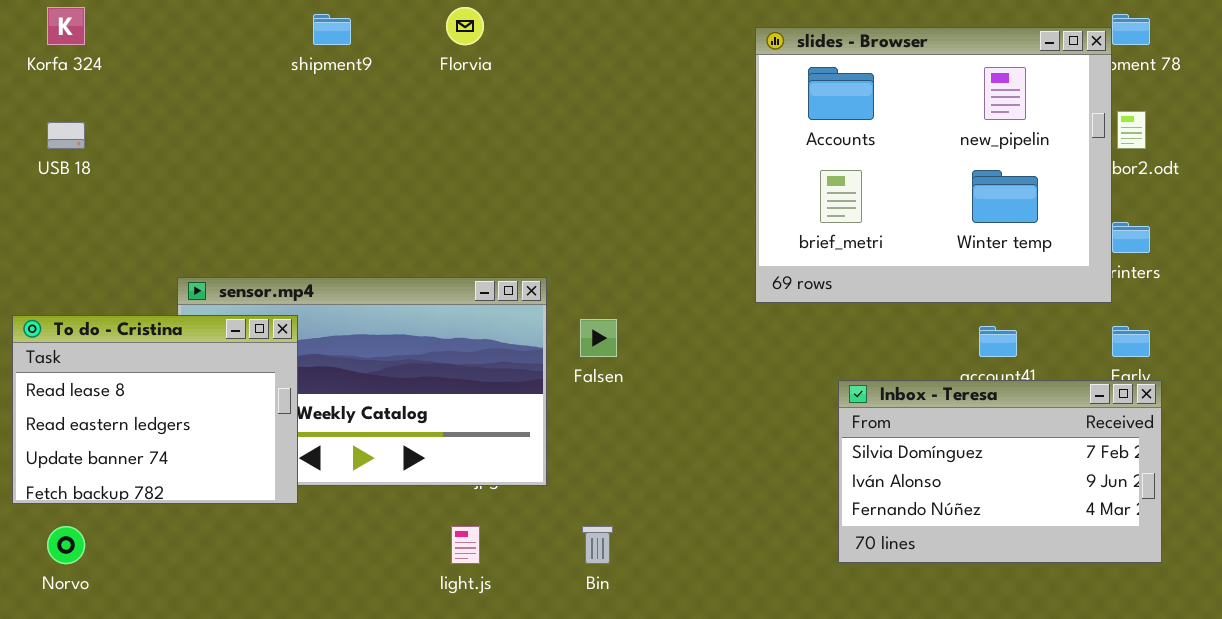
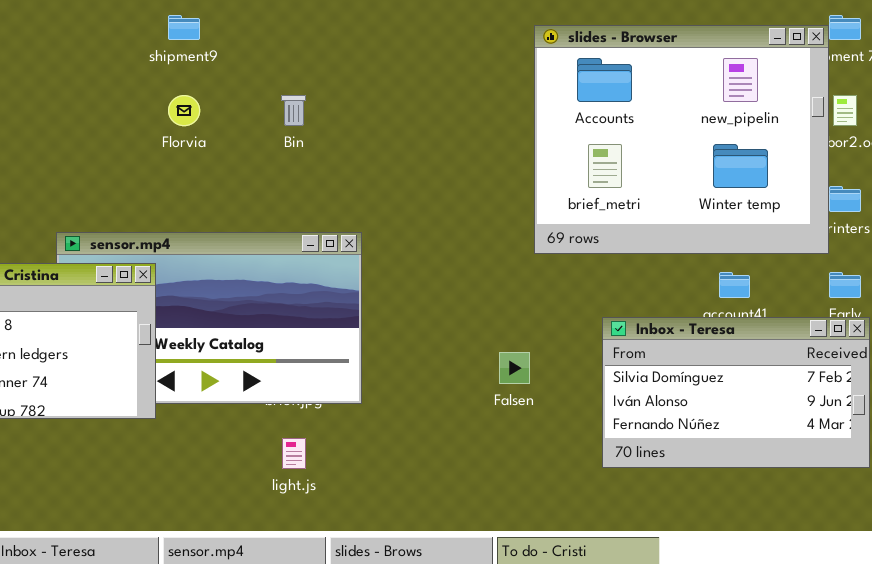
Florvia: [446,7,484,45] -> [168,95,200,126], moved
Falsen: [580,319,617,357] -> [499,352,530,384], moved
Bin: [582,526,613,564] -> [281,95,306,126], moved

